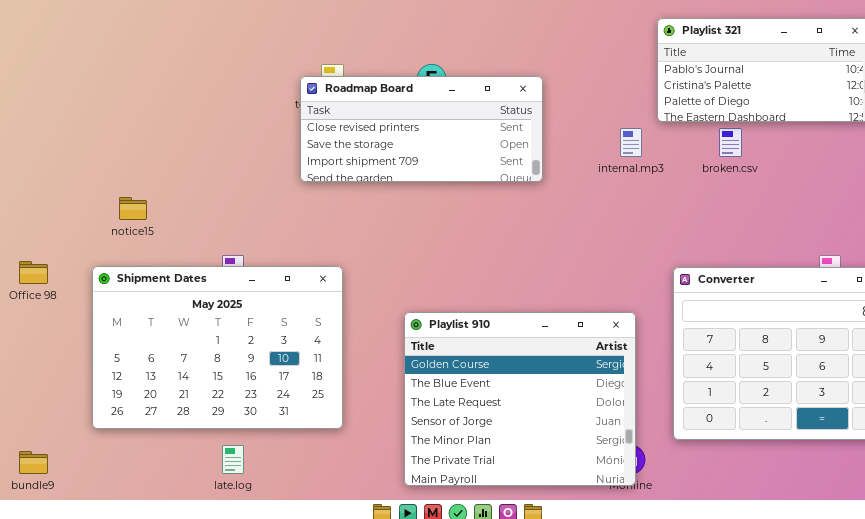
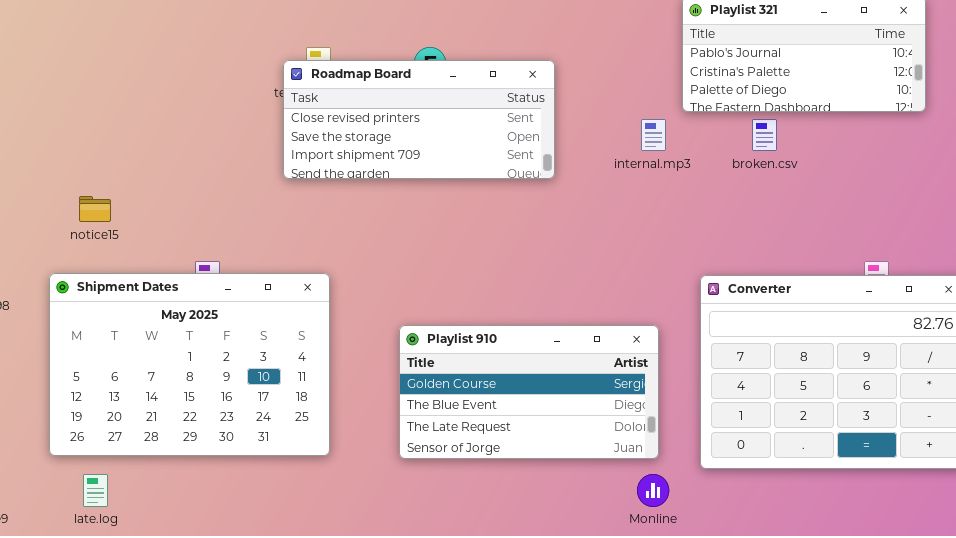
Playlist 910: [404,312,636,486] -> [399,325,659,459], resized
late.log: [222,445,244,474] -> [83,474,108,507], moved

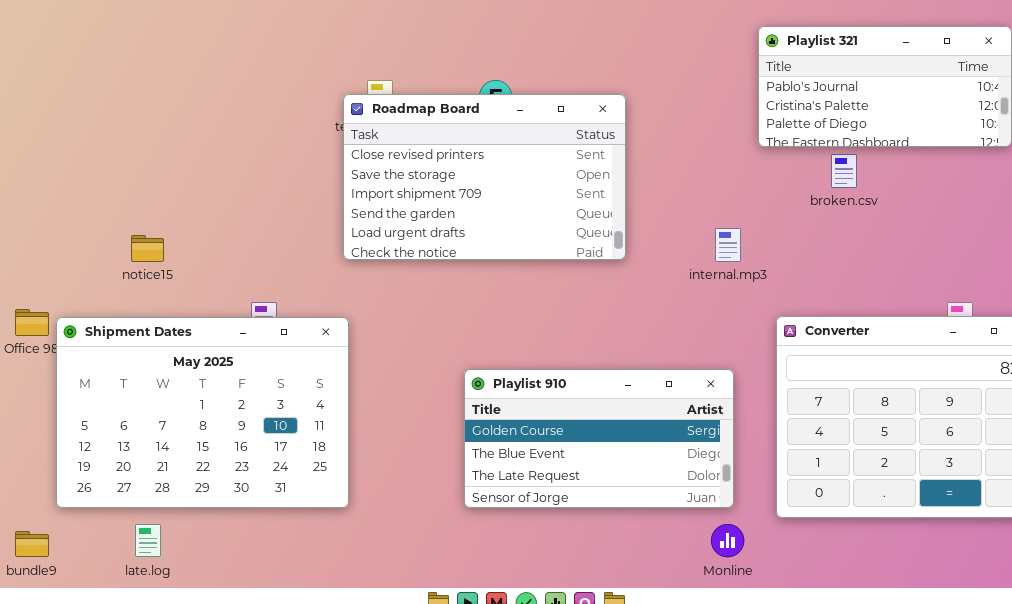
Roadmap Board: [283,60,555,179] -> [343,94,626,260], resized
internal.mp3: [641,119,666,151] -> [715,228,741,262], moved
Shipment Dates: [49,273,330,456] -> [56,317,349,508], moved

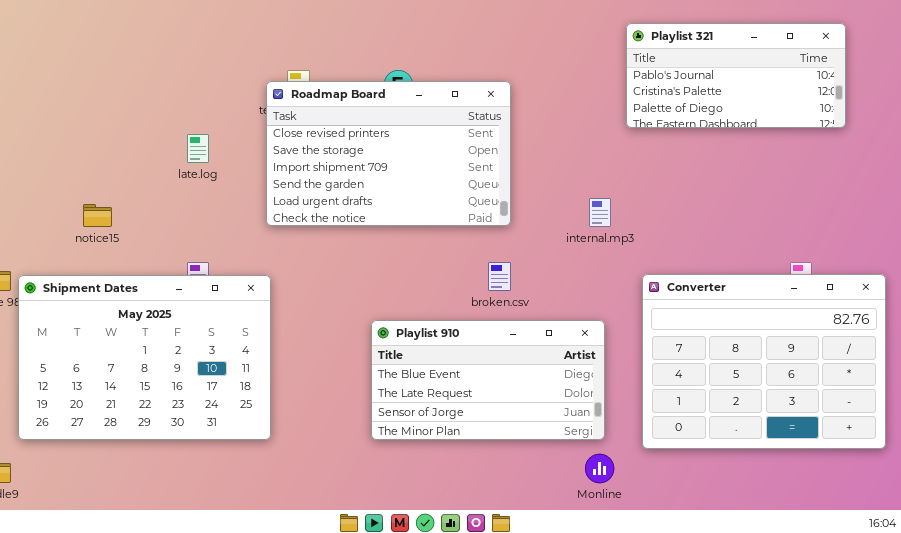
broken.csv: [831,154,857,188] -> [488,262,511,291], moved
Playlist 910: [464,369,734,508] -> [371,320,605,440], scrolled down 1 row
late.log: [135,524,161,557] -> [187,134,209,163], moved

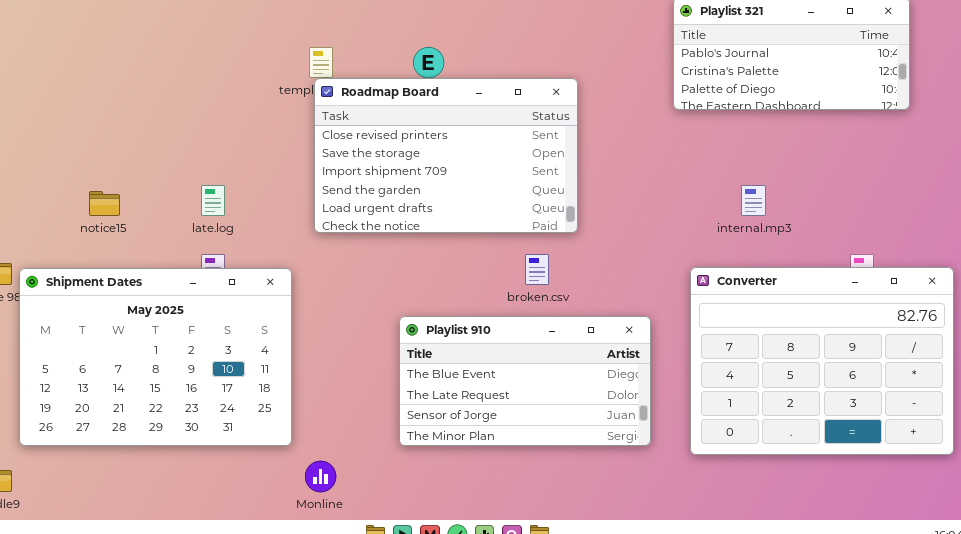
Roadmap Board: [266,81,511,226] -> [314,78,578,233], moved
late.log: [187,134,209,163] -> [201,185,225,216], moved
internal.mp3: [589,198,611,227] -> [741,185,766,216], moved
Monline: [585,454,614,483] -> [305,461,336,492], moved

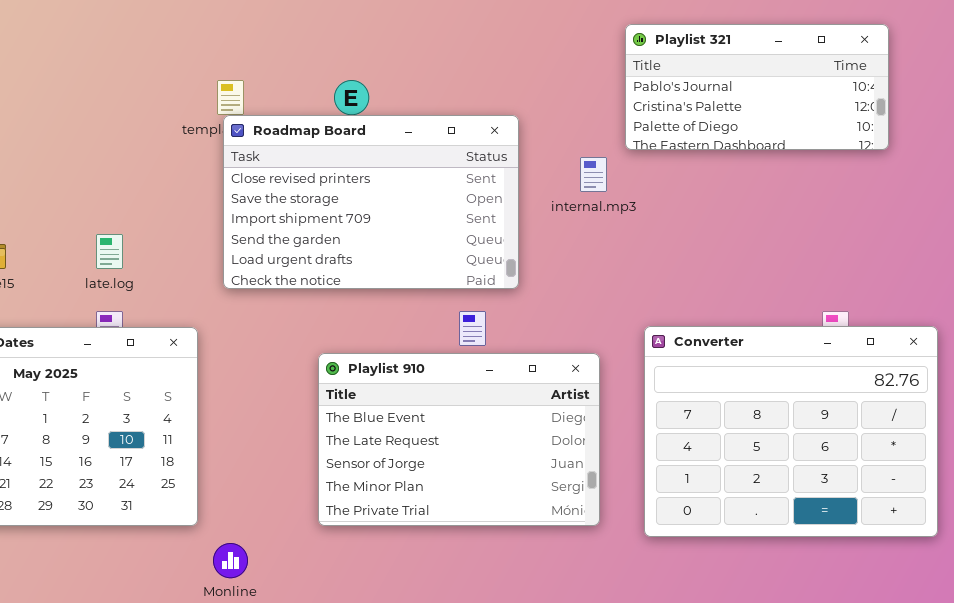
internal.mp3: [741,185,766,216] -> [580,157,607,192], moved
Playlist 910: [399,316,651,446] -> [318,353,600,526], resized

